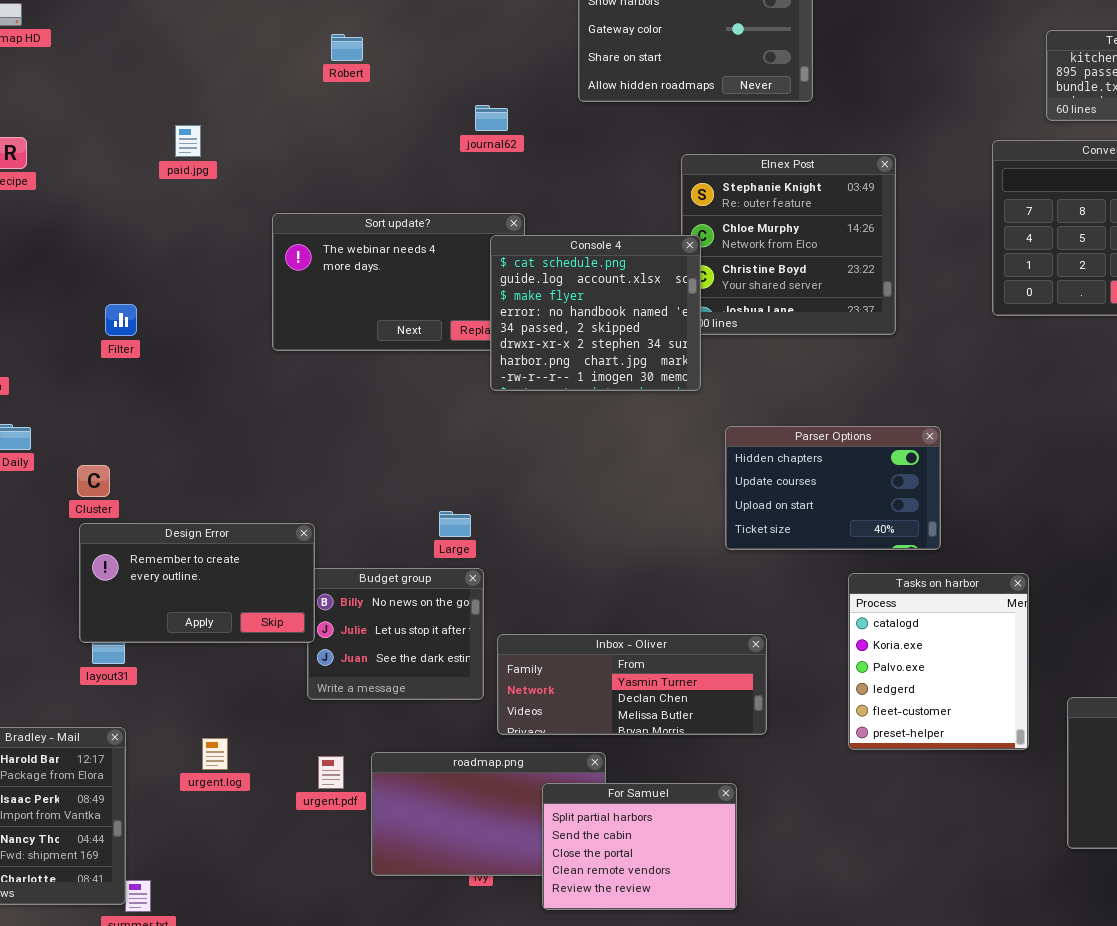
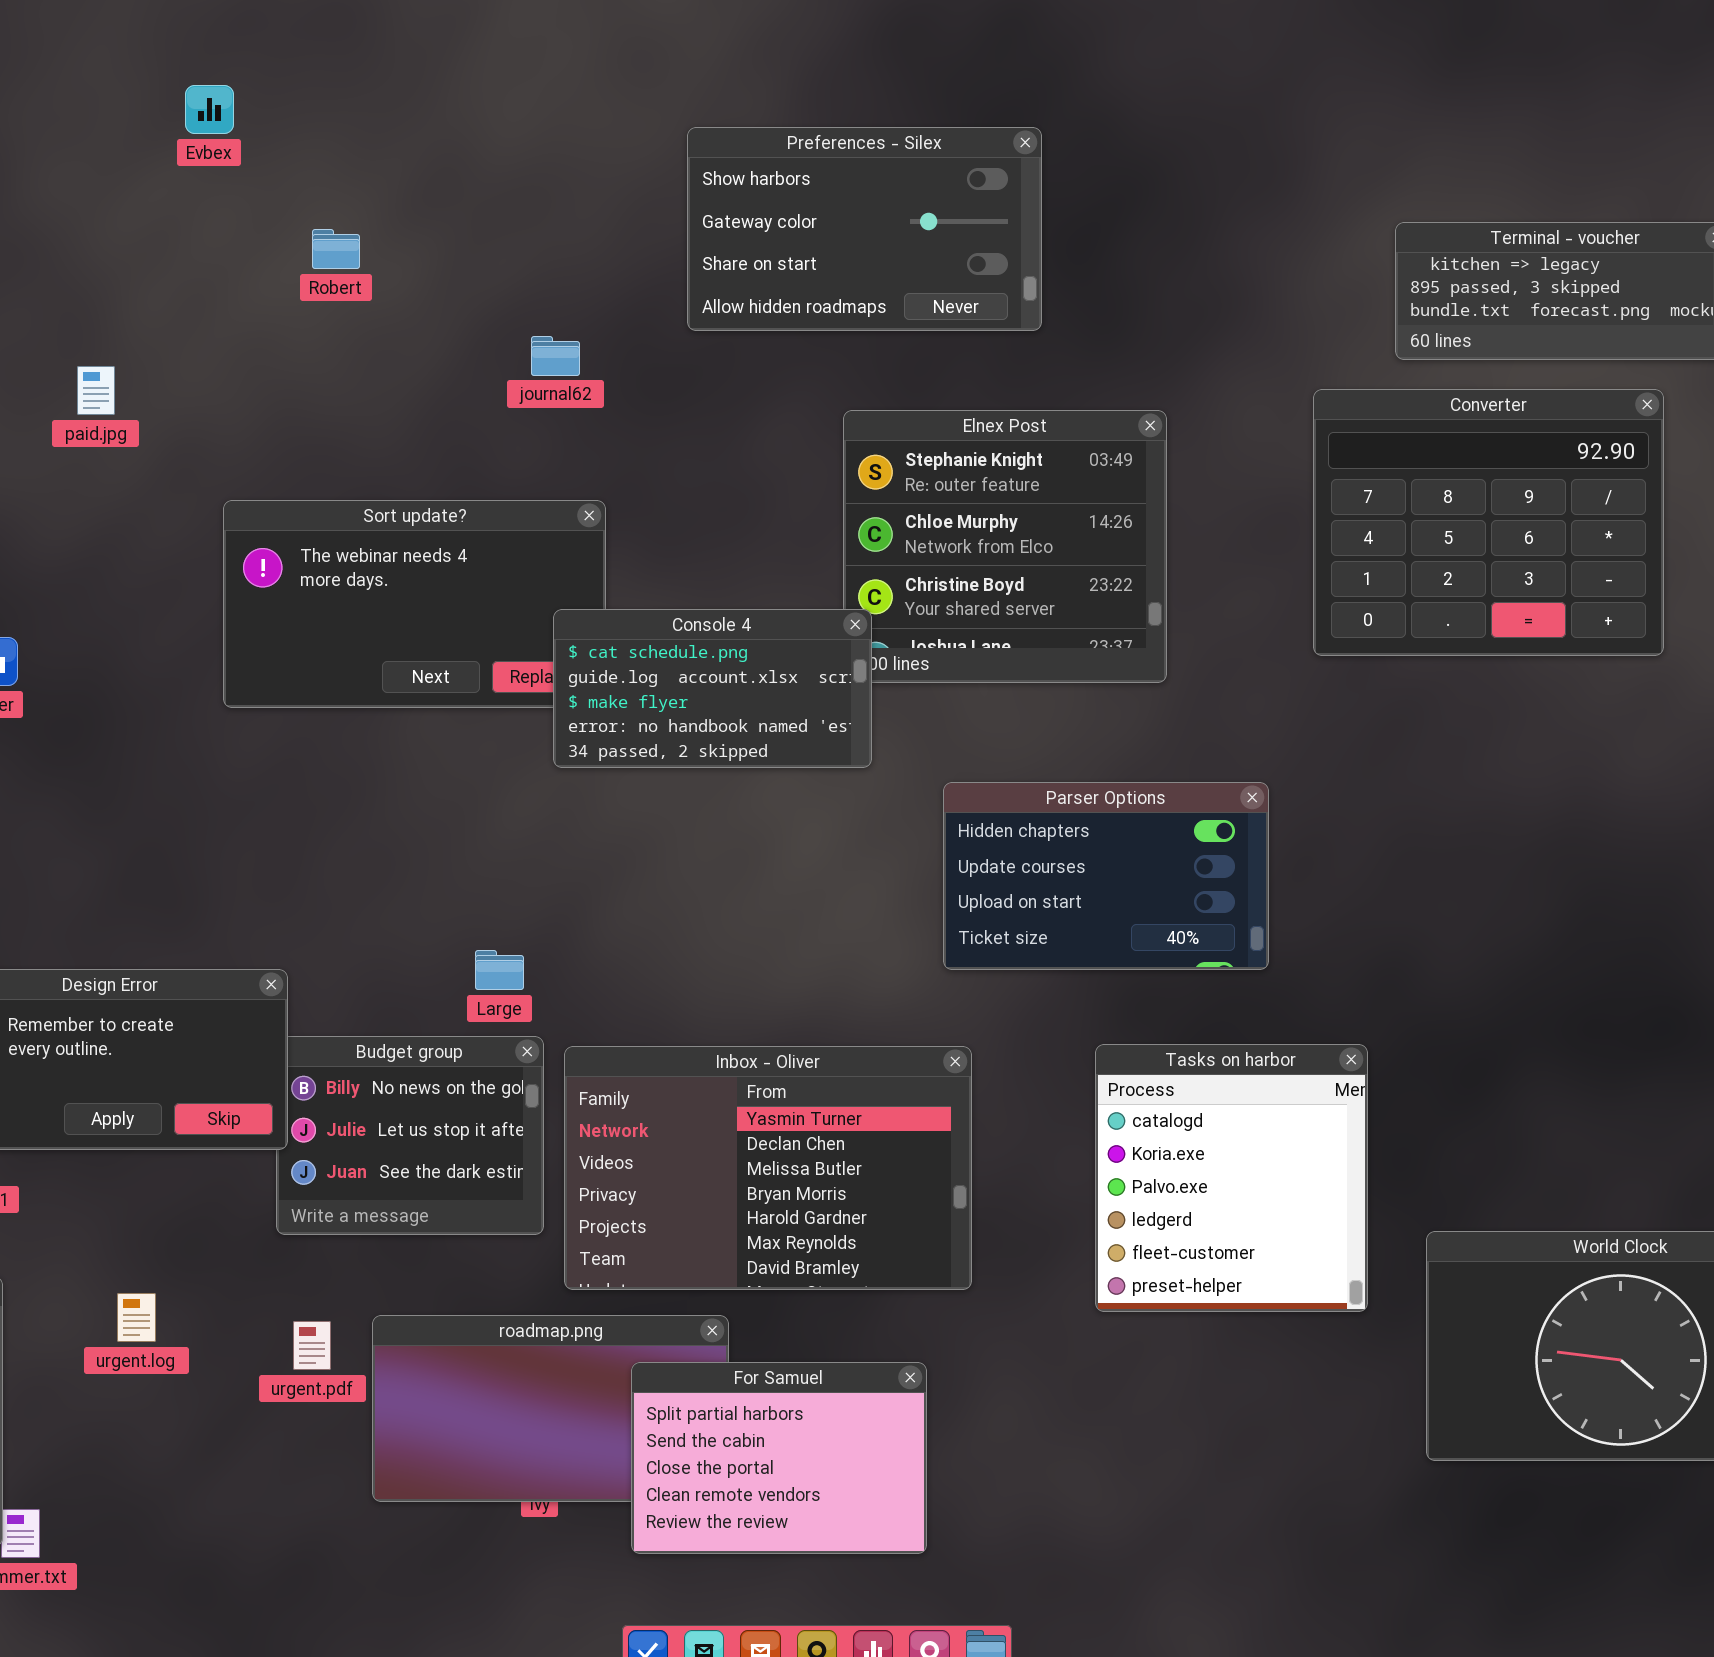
Console 4: [490,235,701,391] -> [553,609,872,768], resized
Parser Options: [725,426,941,550] -> [943,782,1269,970], moved
Inbox - Oliver: [497,634,767,735] -> [564,1046,972,1290], resized

